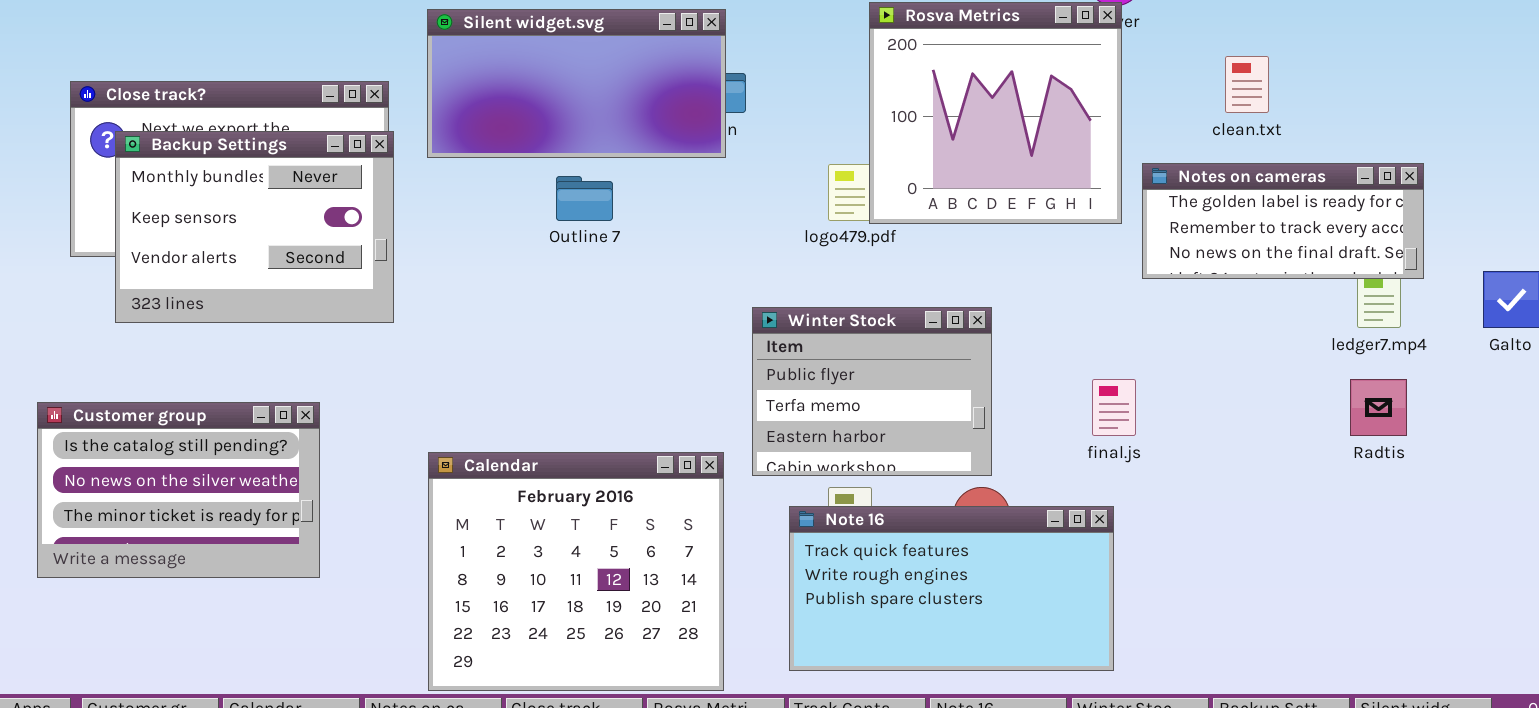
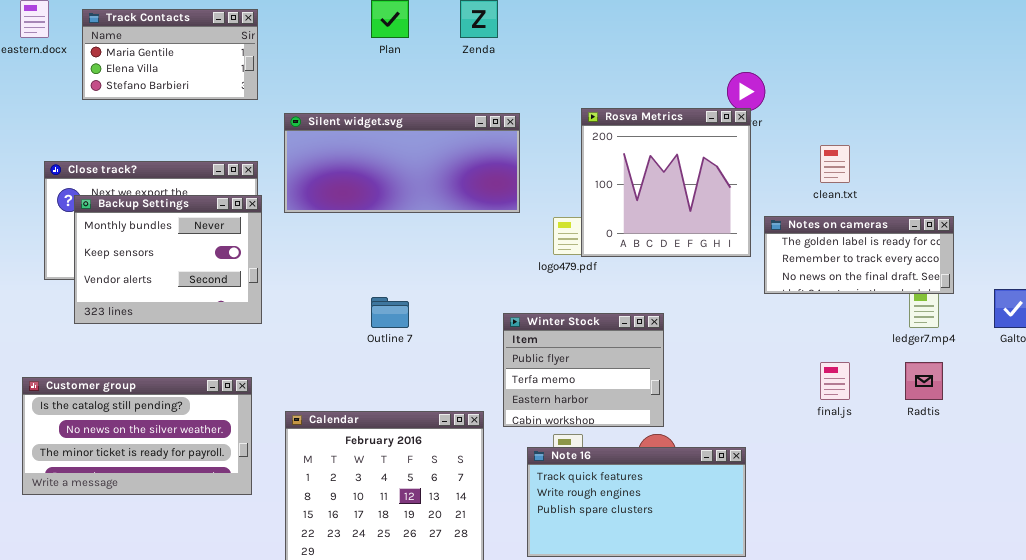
Silent widget.svg: [427,9,726,158] -> [284,113,520,213], resized
Outline 7: [556,176,613,221] -> [371,297,409,328], moved
final.js: [1092,379,1136,436] -> [820,362,850,400], moved
Customer group: [37,402,320,578] -> [22,377,252,495], resized

